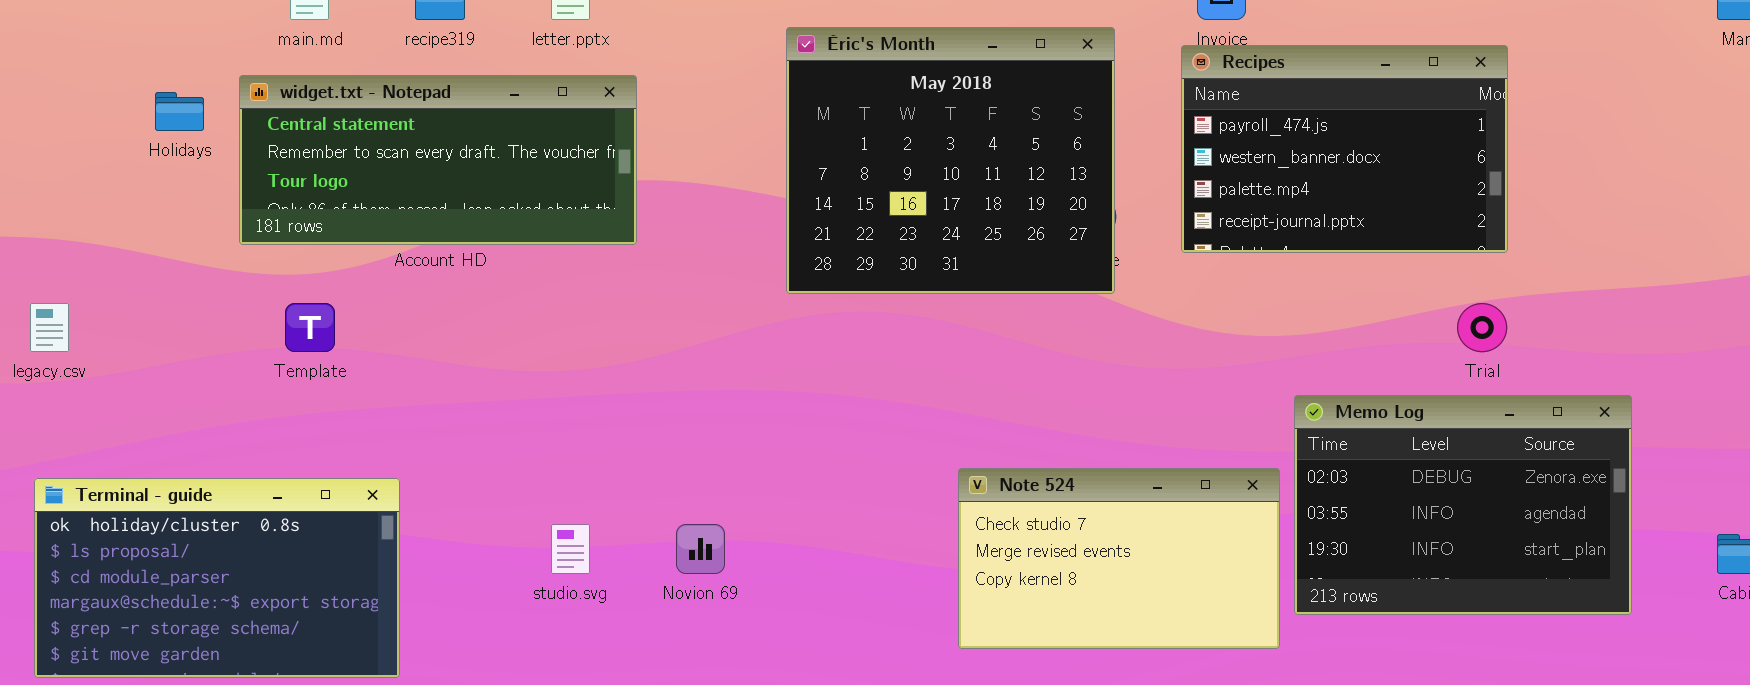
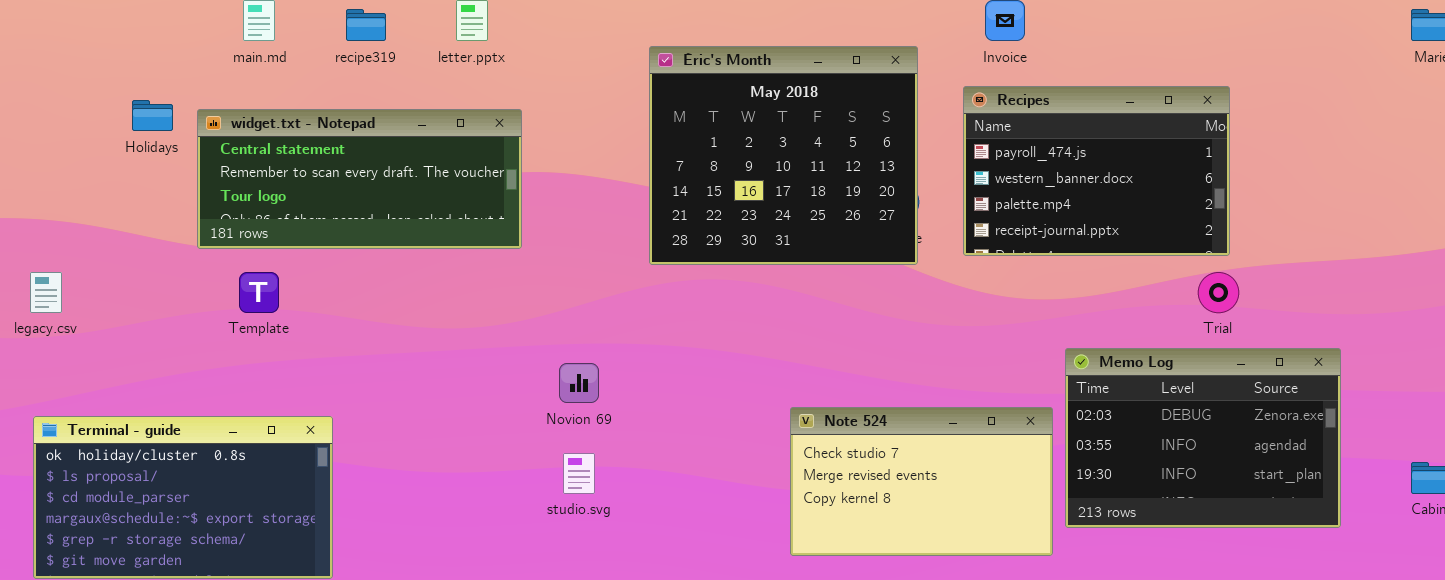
Recipes: [1181,45,1508,253] -> [963,86,1230,256], moved
widget.txt - Notepad: [239,75,637,245] -> [197,109,522,249], moved
studio.svg: [551,524,590,574] -> [563,453,595,494], moved
Novion 69: [676,524,725,574] -> [559,363,599,403], moved

